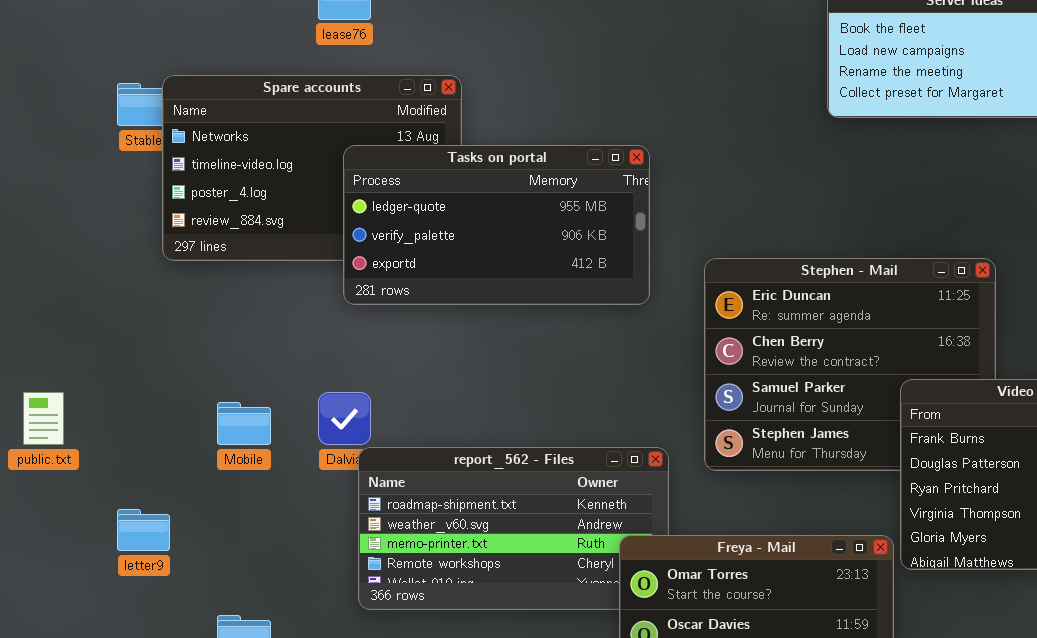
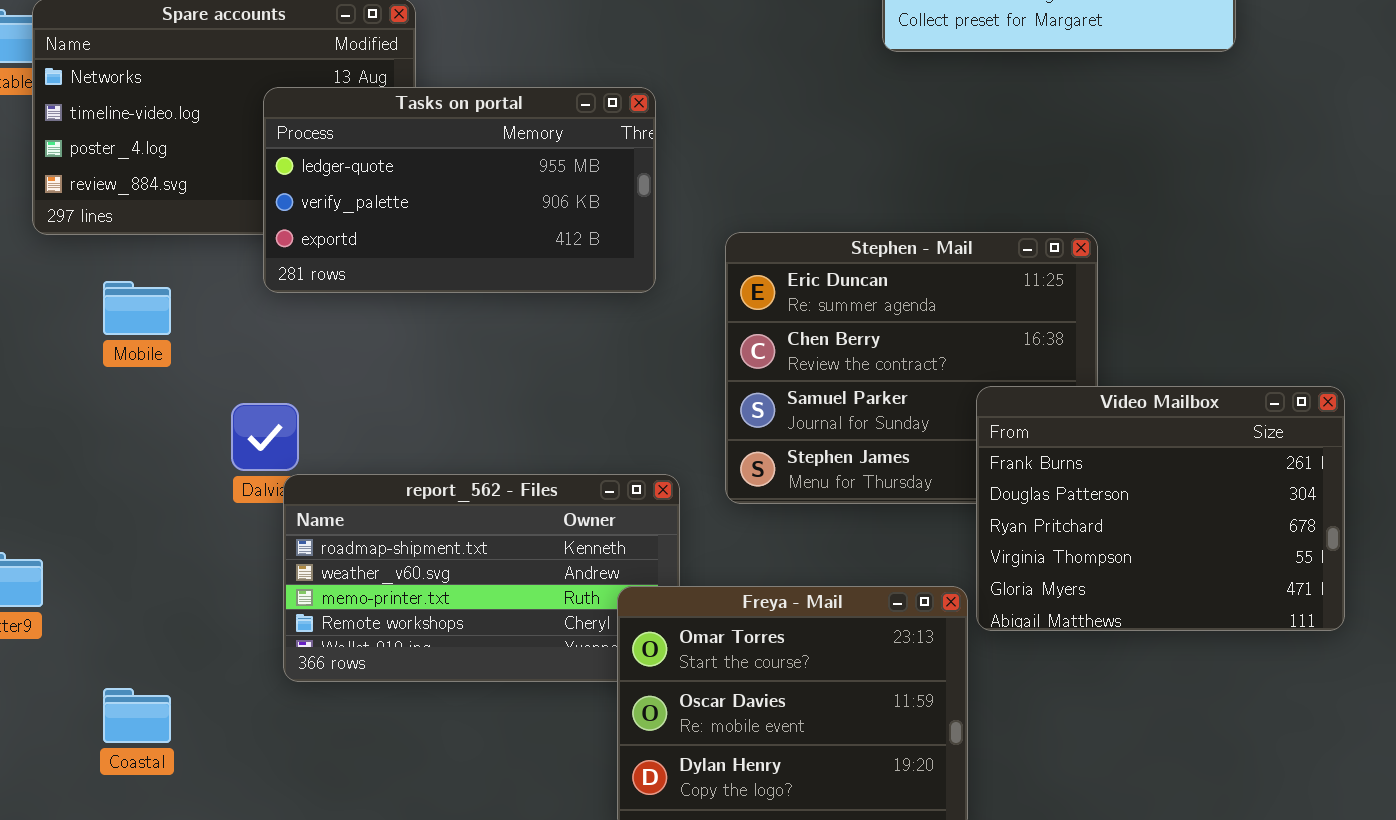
Mobile: [217,402,271,445] -> [103,281,171,335], moved

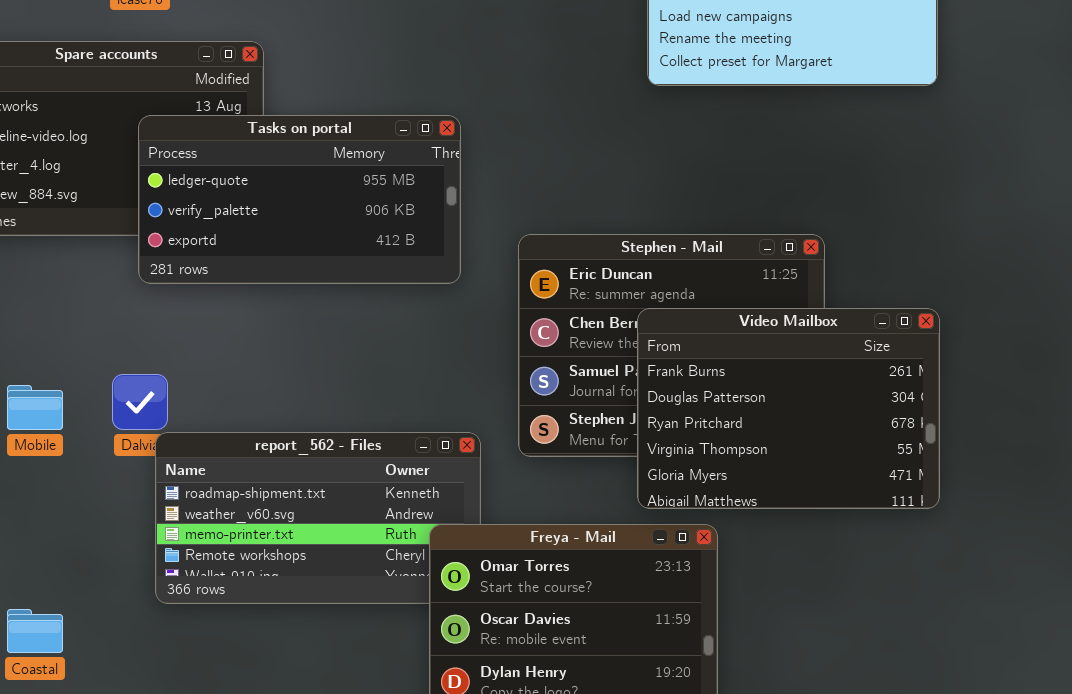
Mobile: [103,281,171,335] -> [7,385,63,430], moved
Video Mailbox: [976,386,1345,631] -> [637,308,940,509], moved

